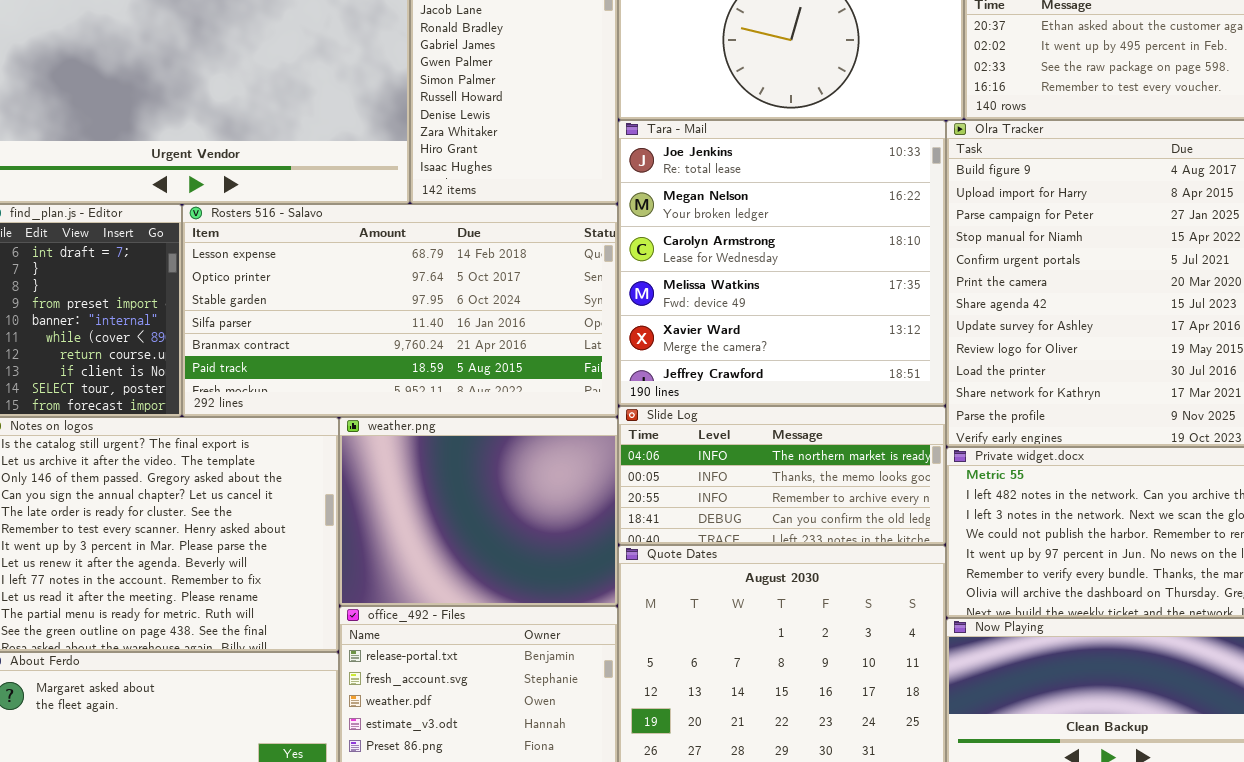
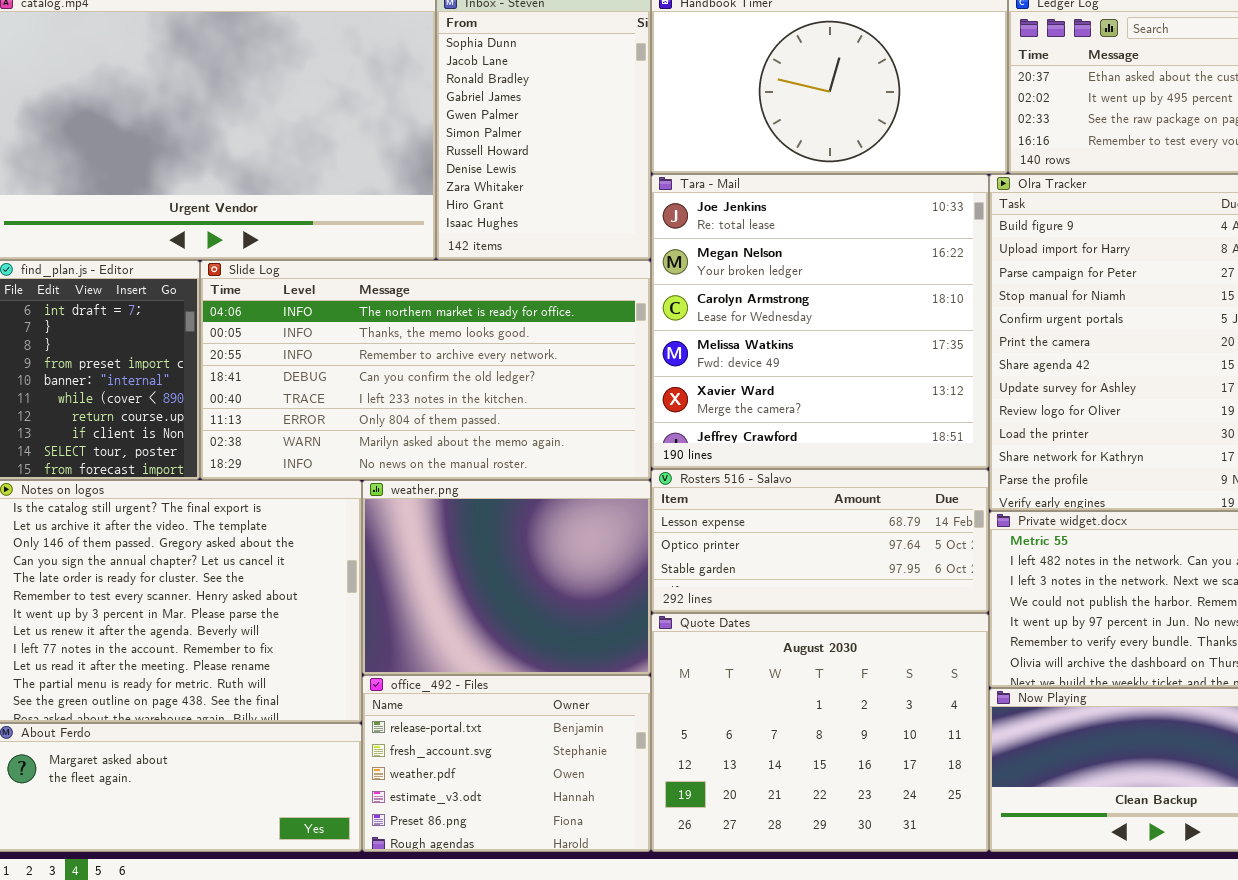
Rosters 516 - Salavo: [182,204,618,417] -> [651,469,989,613], moved, resized
Slide Log: [618,406,946,545] -> [200,260,651,480], moved, resized

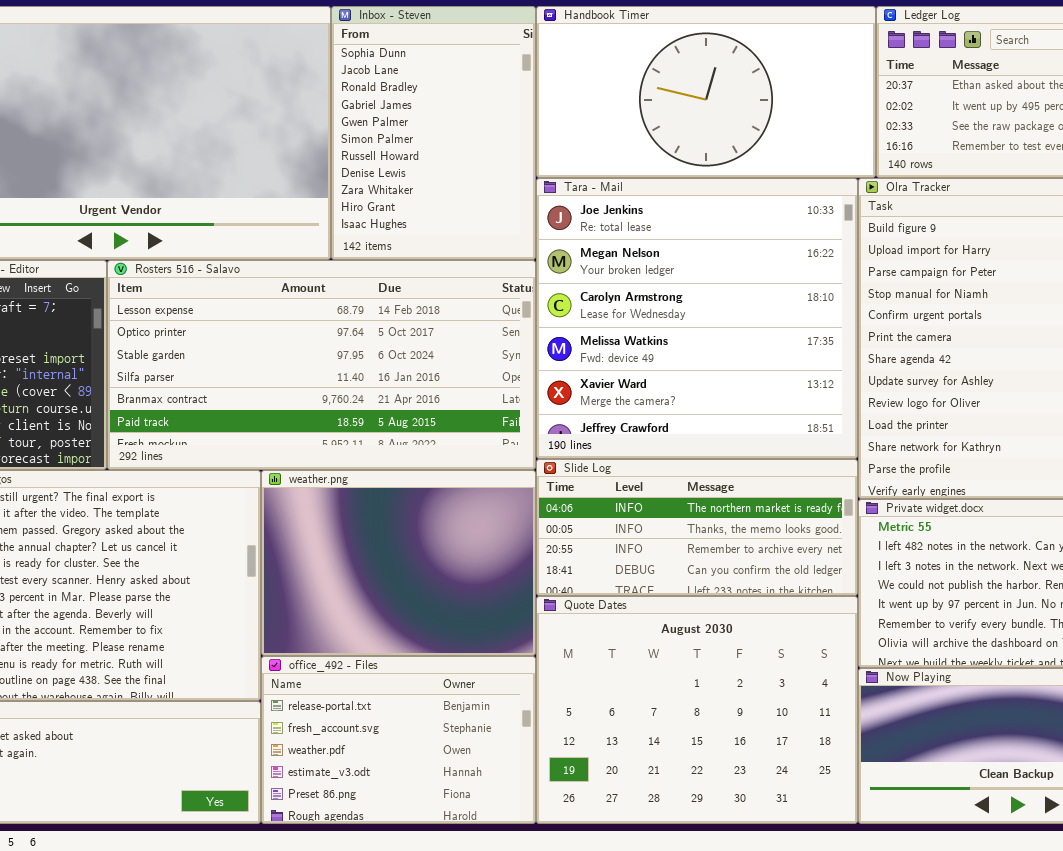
Slide Log: [200,260,651,480] -> [536,459,858,596], moved, resized
Rosters 516 - Salavo: [651,469,989,613] -> [107,260,536,470], moved, resized

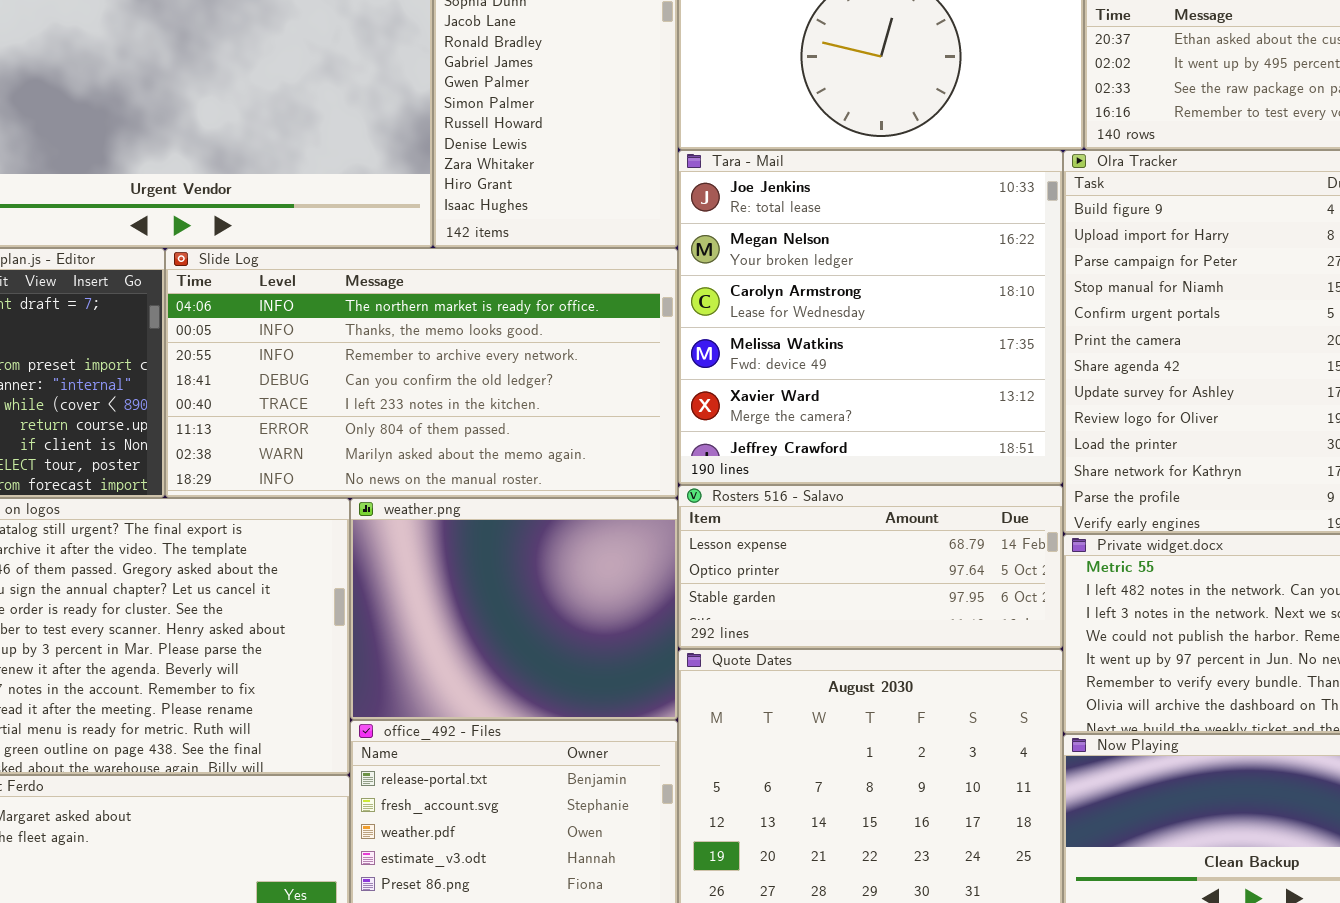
Rosters 516 - Salavo: [107,260,536,470] -> [678,485,1063,649], moved, resized
Slide Log: [536,459,858,596] -> [165,248,678,498], moved, resized

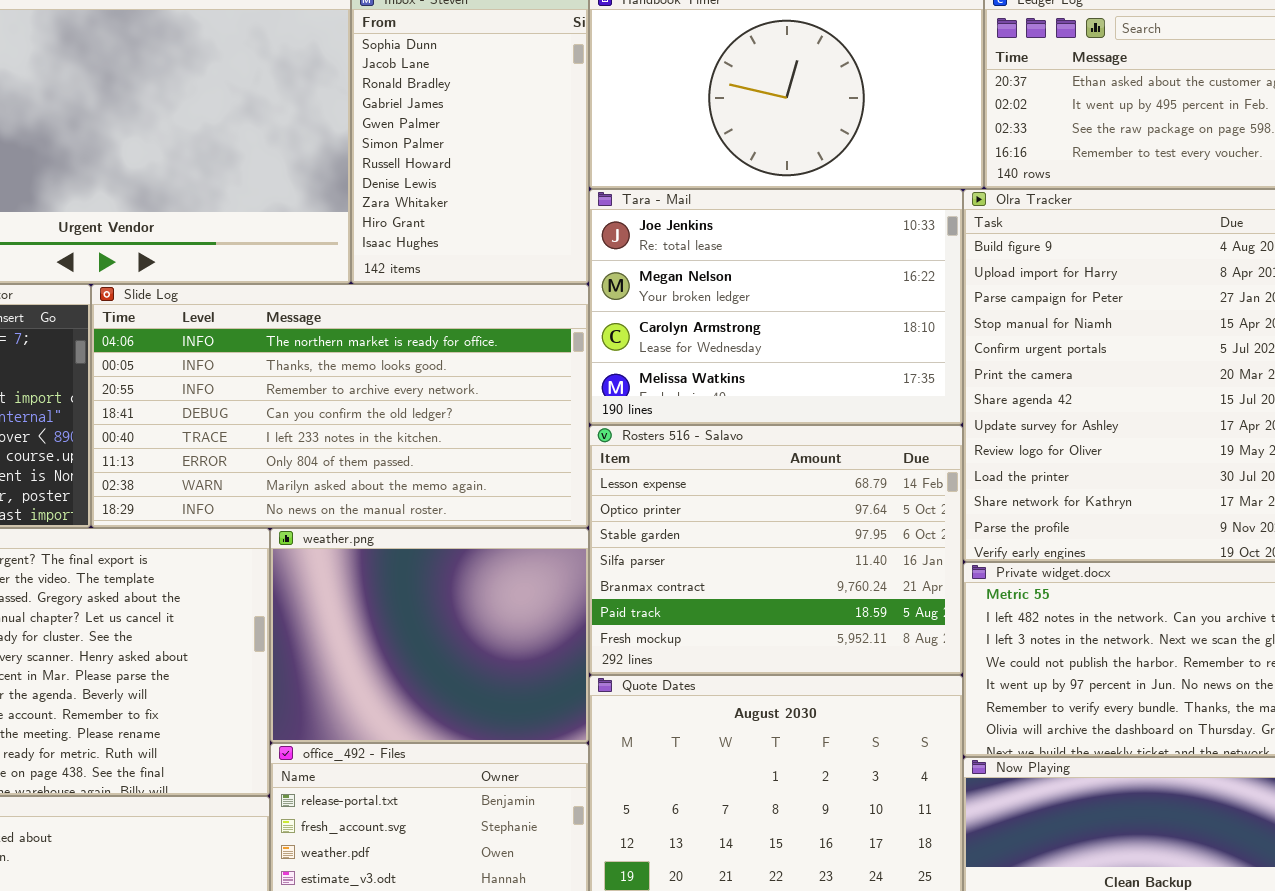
Tara - Mail: [678,150,1063,485] -> [589,189,963,425], resized
Rosters 516 - Salavo: [678,485,1063,649] -> [589,425,963,675], resized

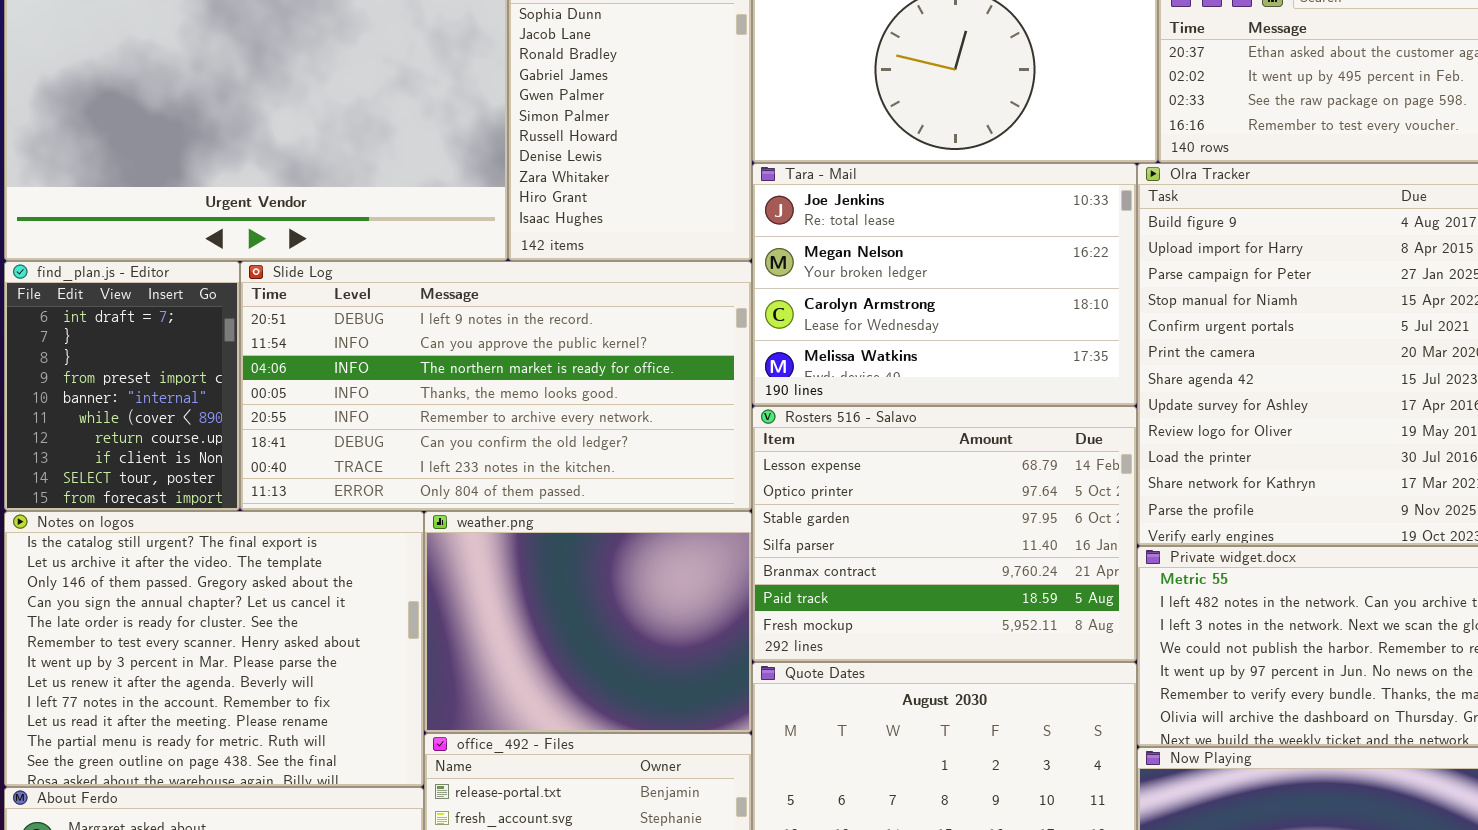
Slide Log: [91,284,589,528] -> [240,261,752,511], scrolled up 2 rows

